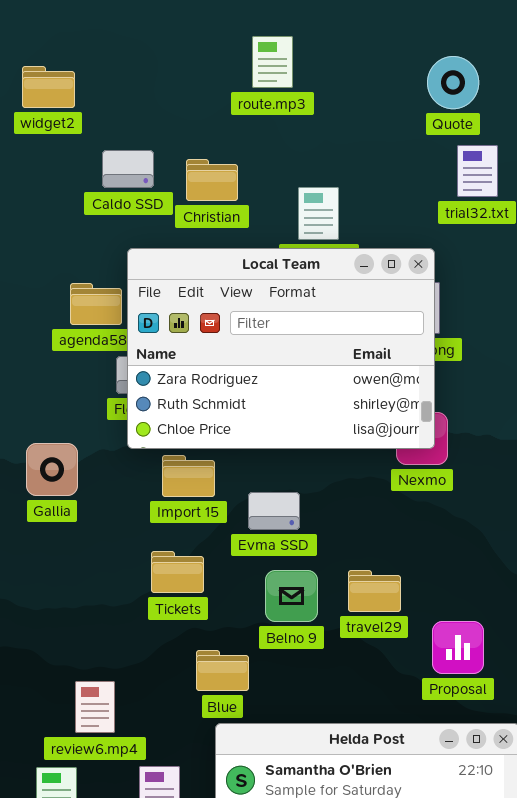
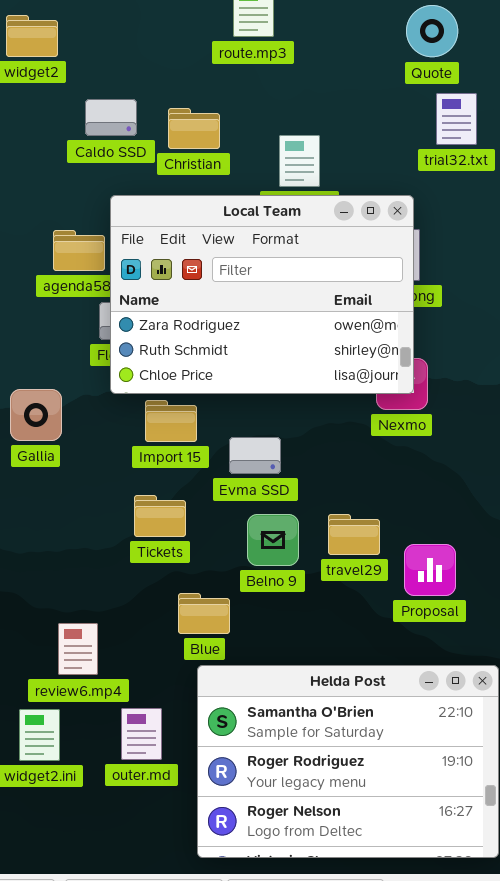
Proposal: [432,621,484,674] -> [404,544,456,596], moved

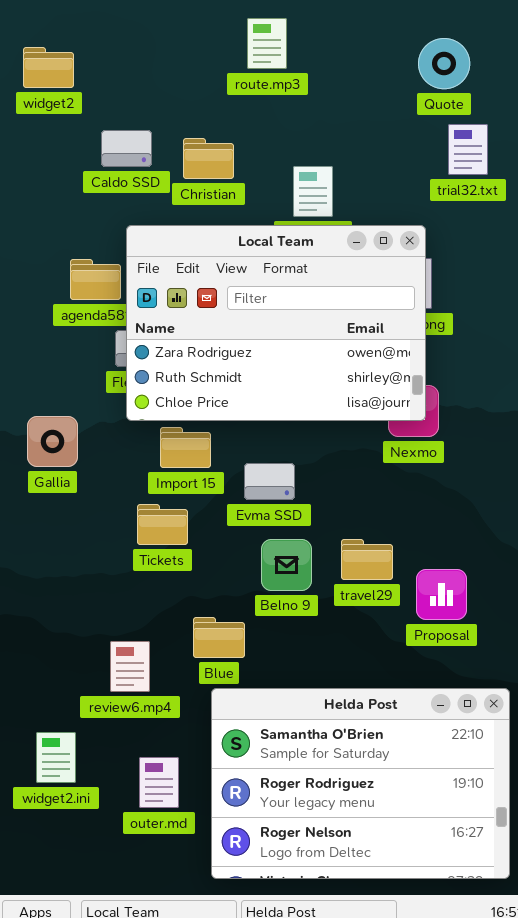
Tickets: [134,495,186,537] -> [137,504,188,545], moved
review6.mp4: [58,623,98,675] -> [110,641,150,692], moved
outer.md: [121,708,162,760] -> [139,757,179,808], moved

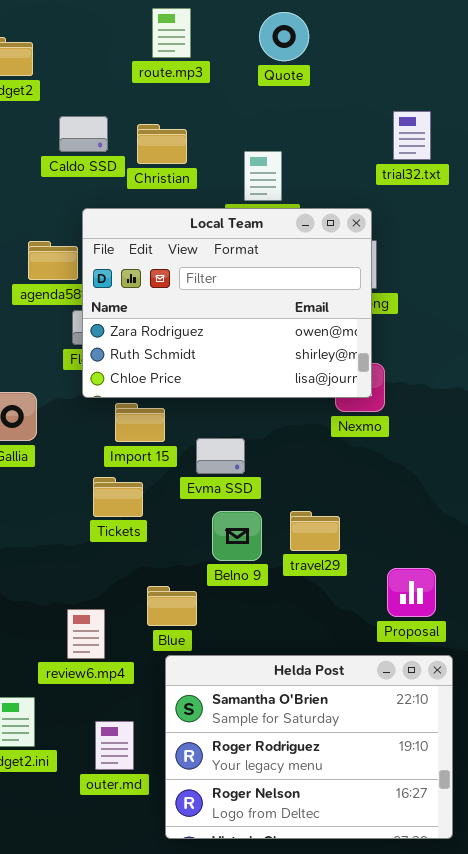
route.mp3: [247,18,287,69] -> [152,8,191,58], moved
Quote: [418,38,470,89] -> [259,12,309,61], moved
Proposal: [416,569,467,620] -> [387,568,436,617], moved

